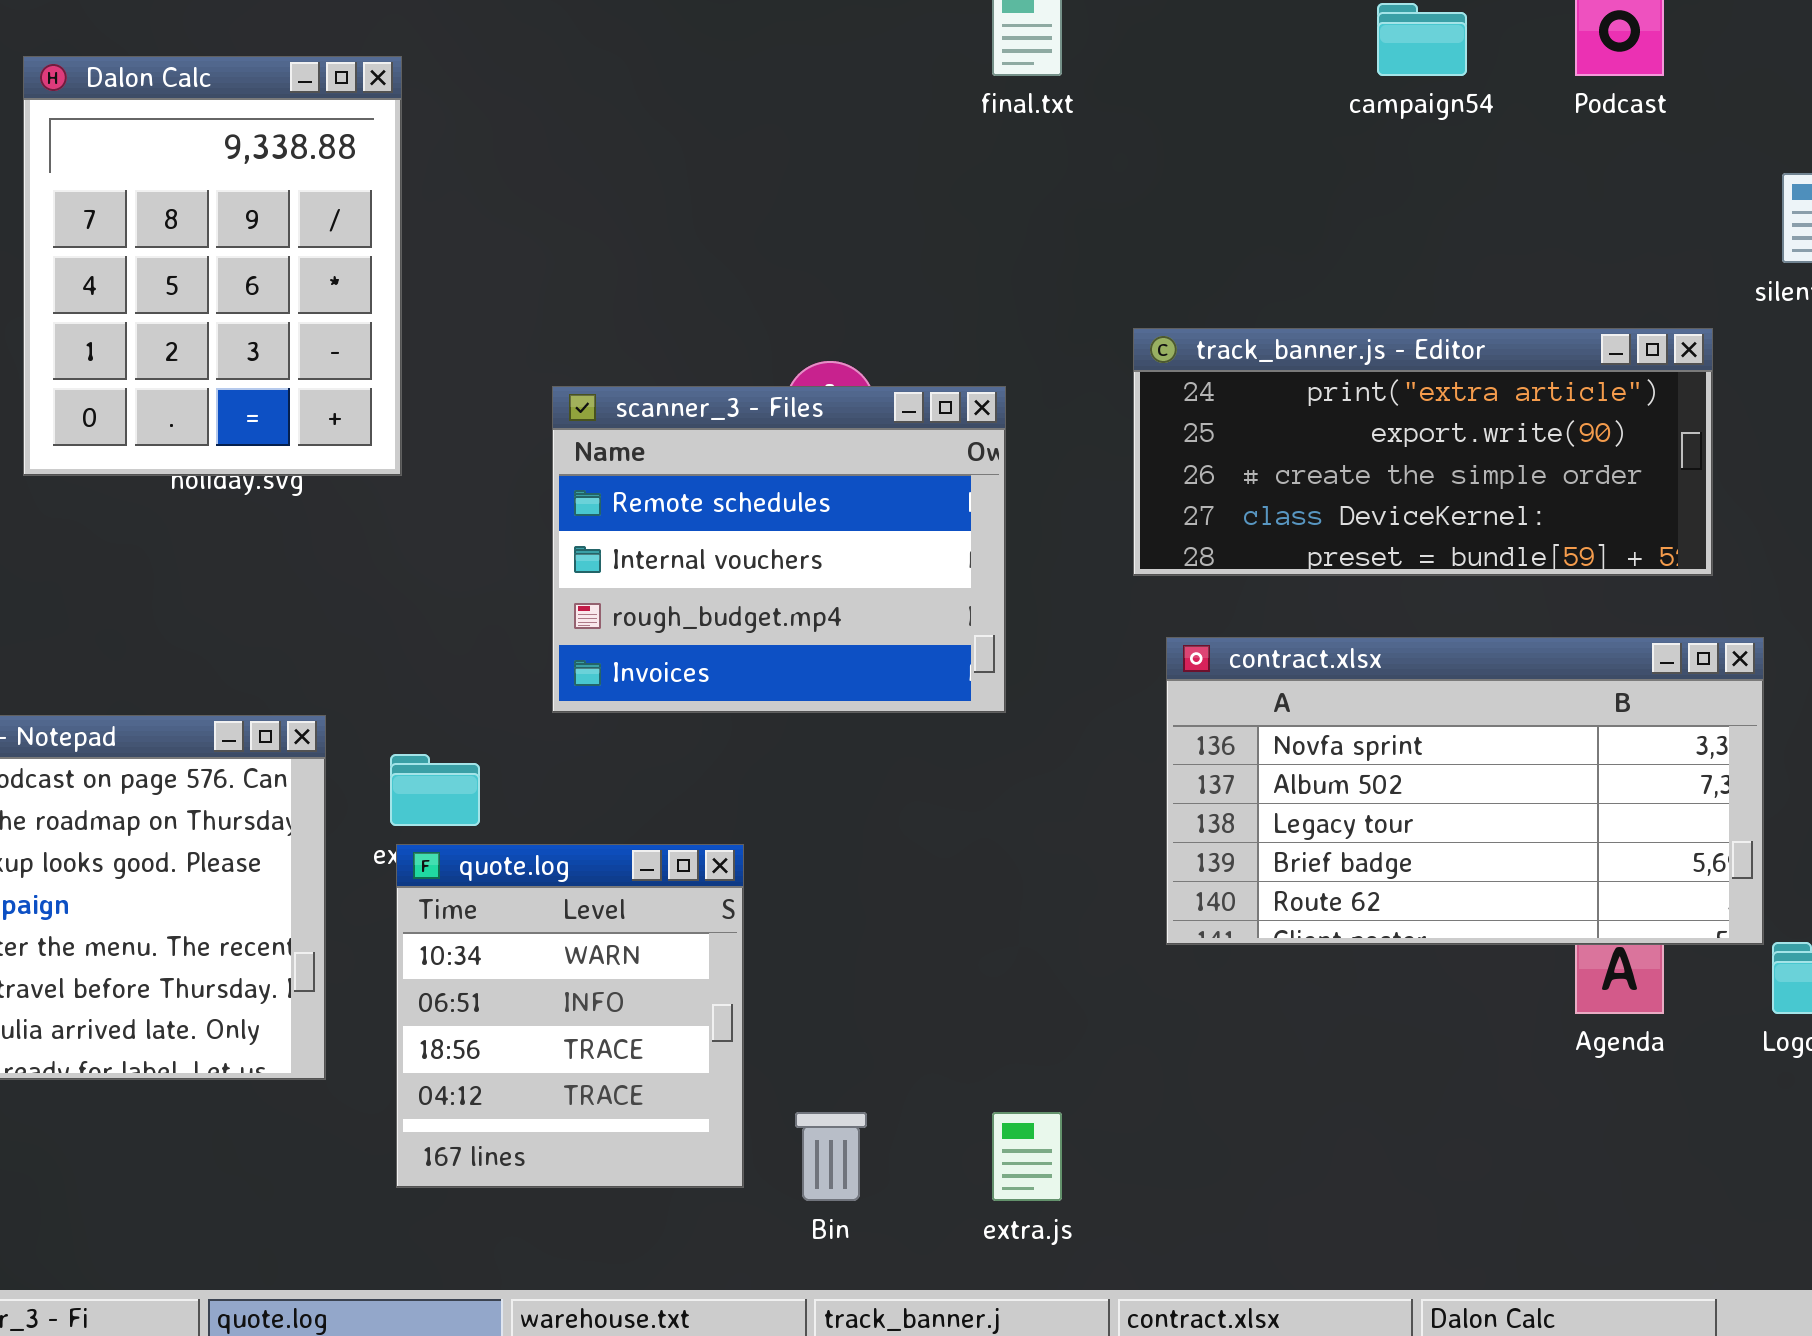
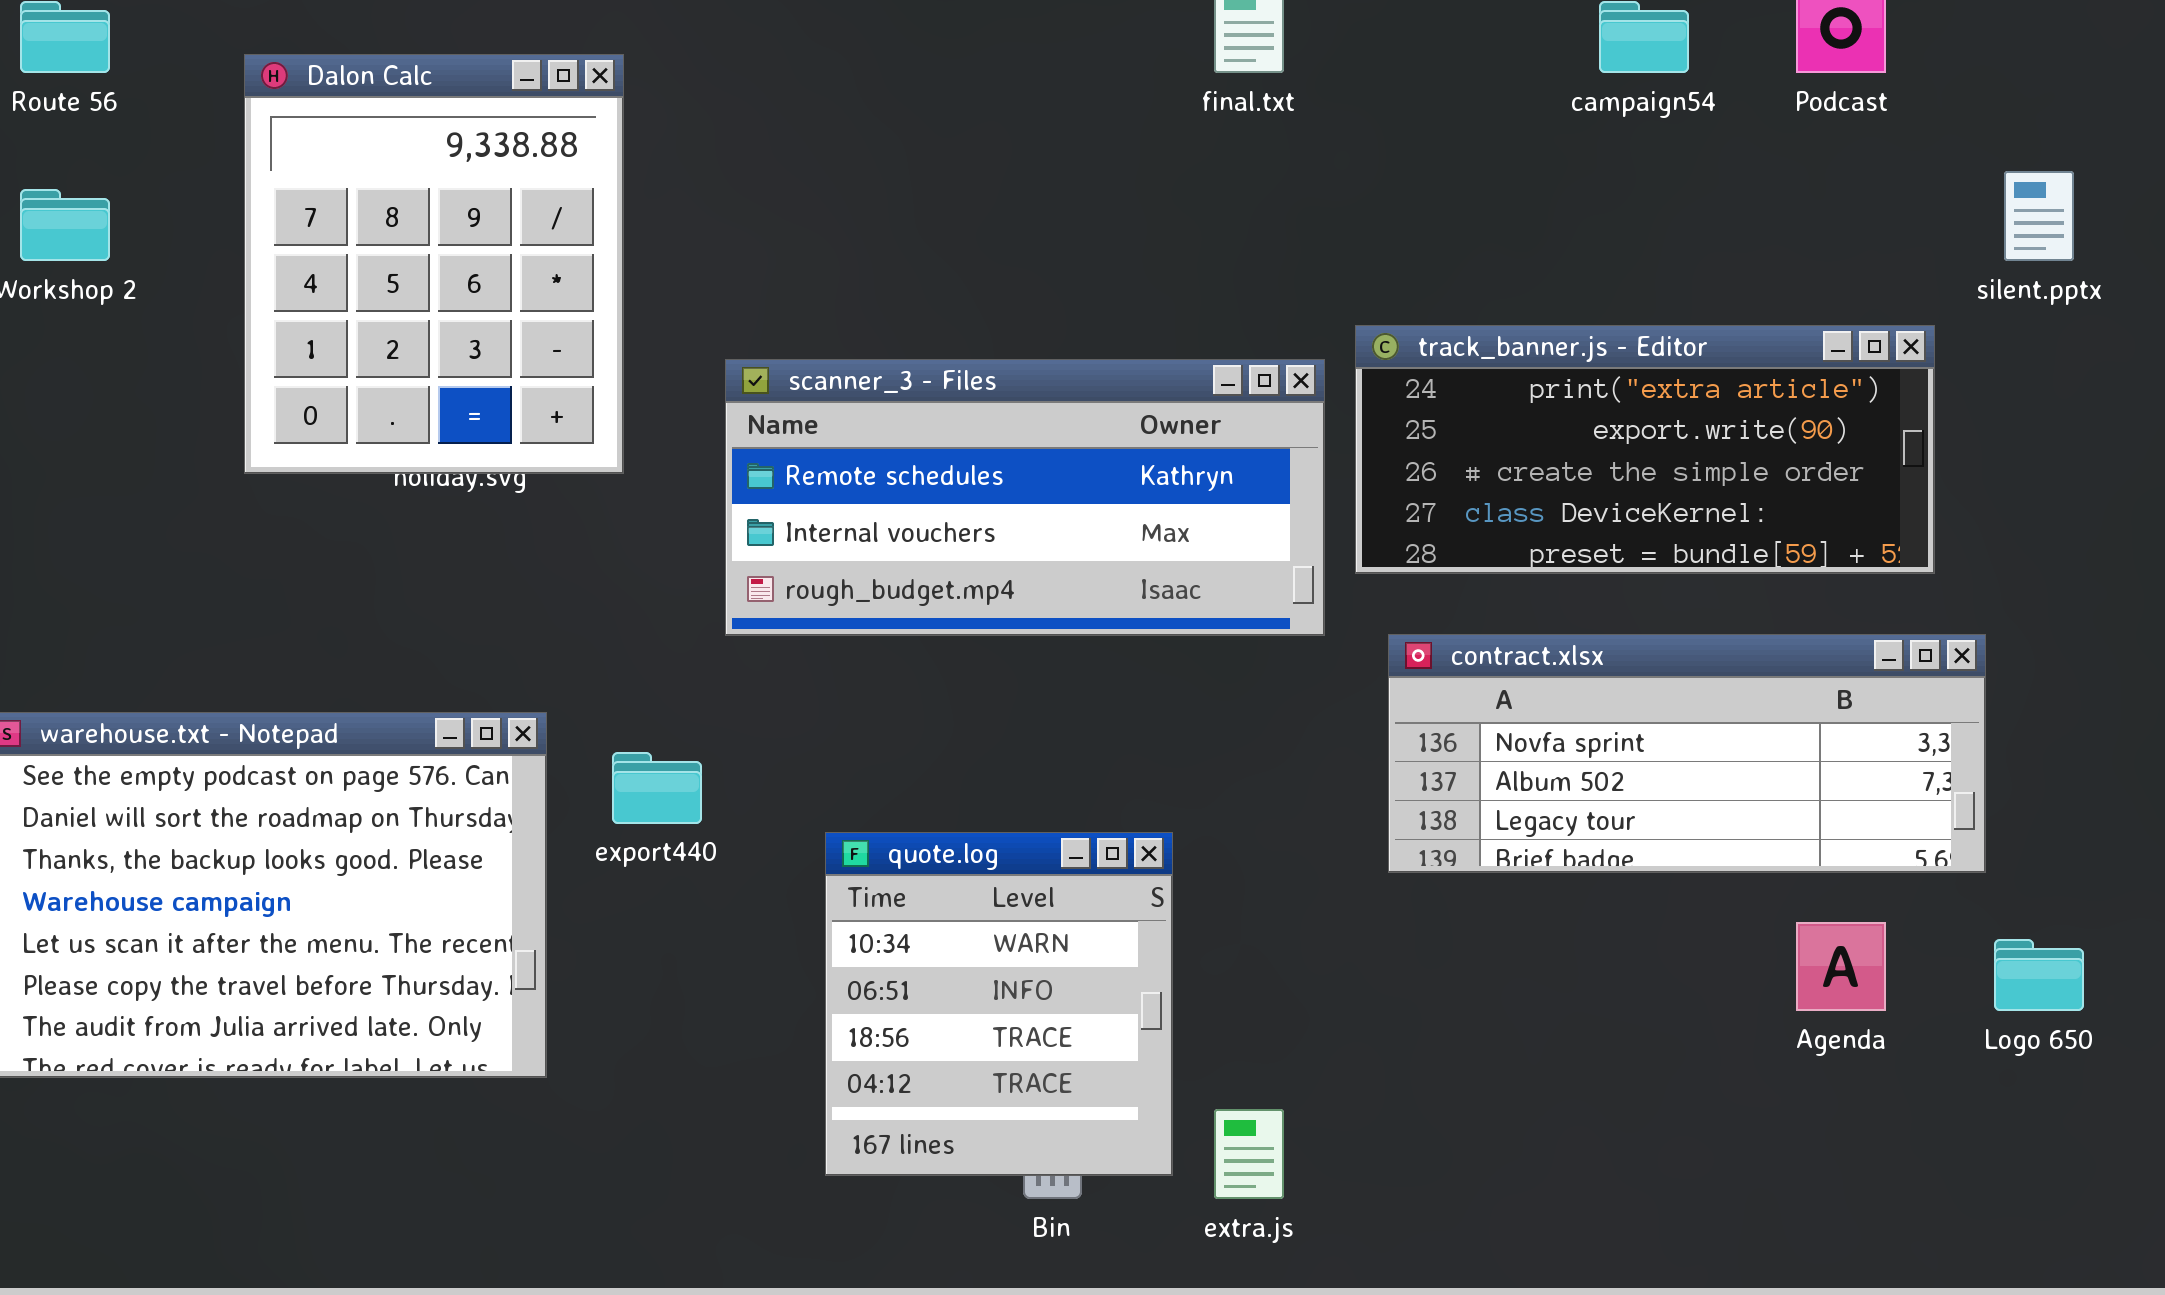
scanner_3 - Files: [552,386,1006,713] -> [725,359,1325,636], moved, resized
contract.xlsx: [1166,637,1764,945] -> [1388,634,1986,873], resized
quote.log: [396,844,744,1188] -> [825,832,1173,1176], moved

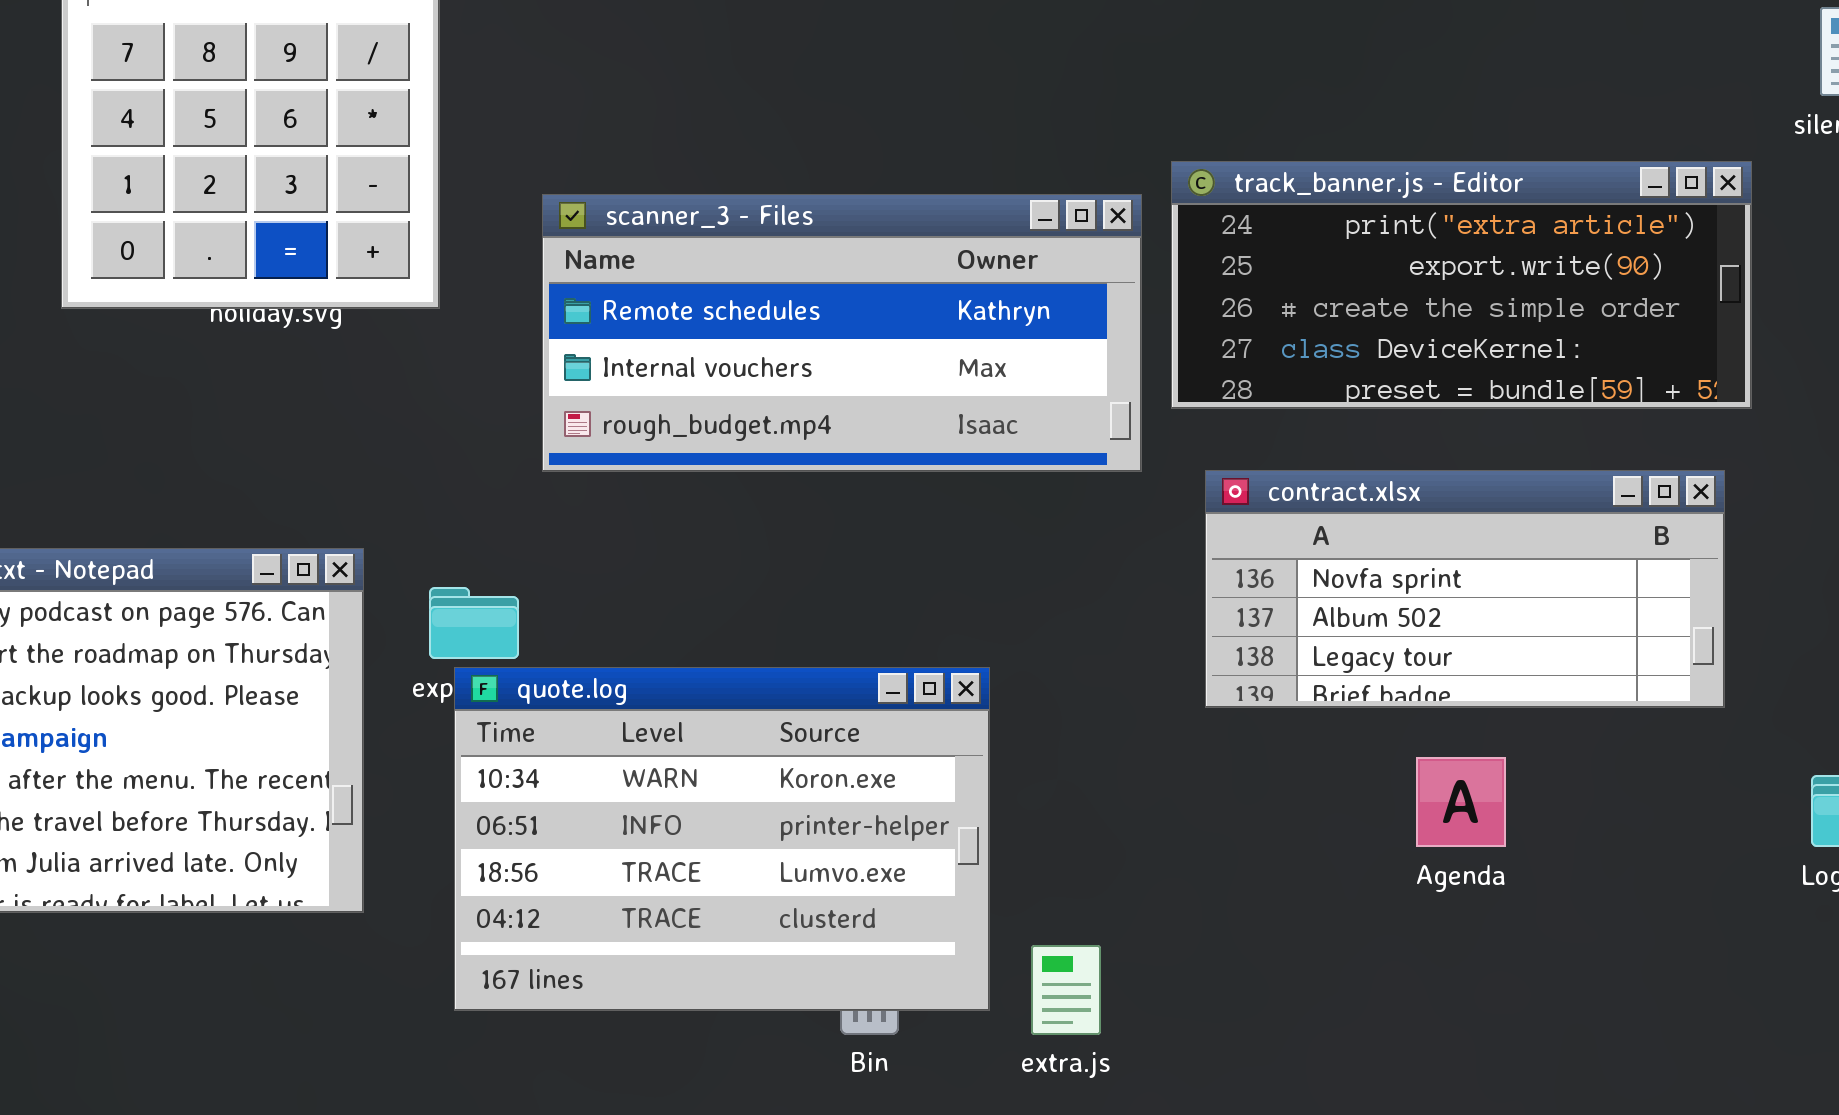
contract.xlsx: [1388,634,1986,873] -> [1205,470,1725,708], resized
quote.log: [825,832,1173,1176] -> [454,667,990,1011], resized
Agenda: [1796,922,1886,1011] -> [1416,757,1506,847], moved

